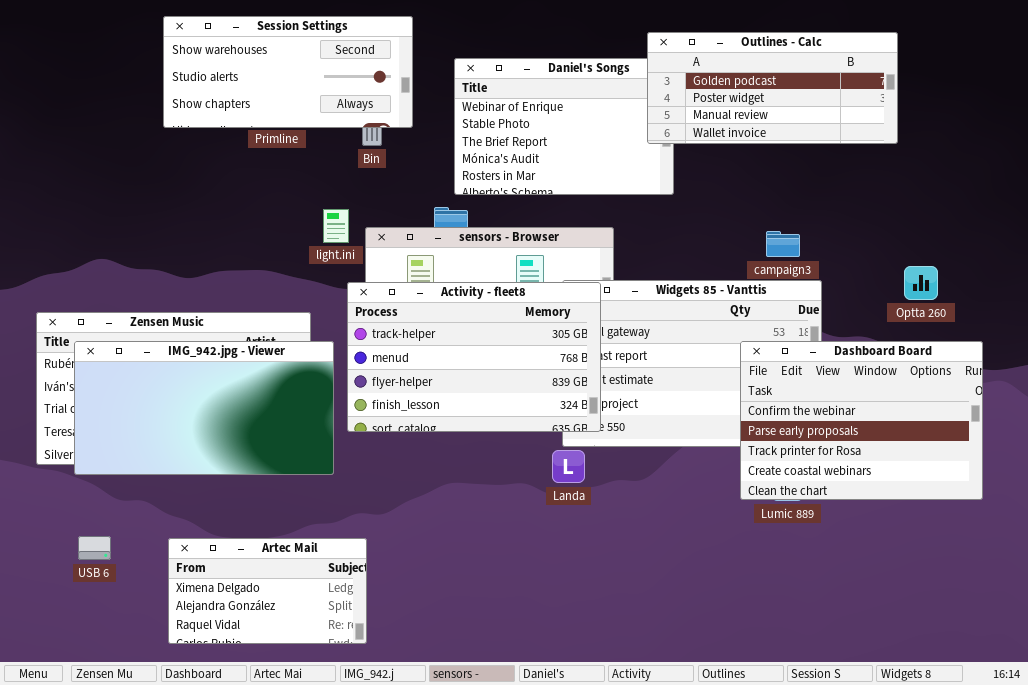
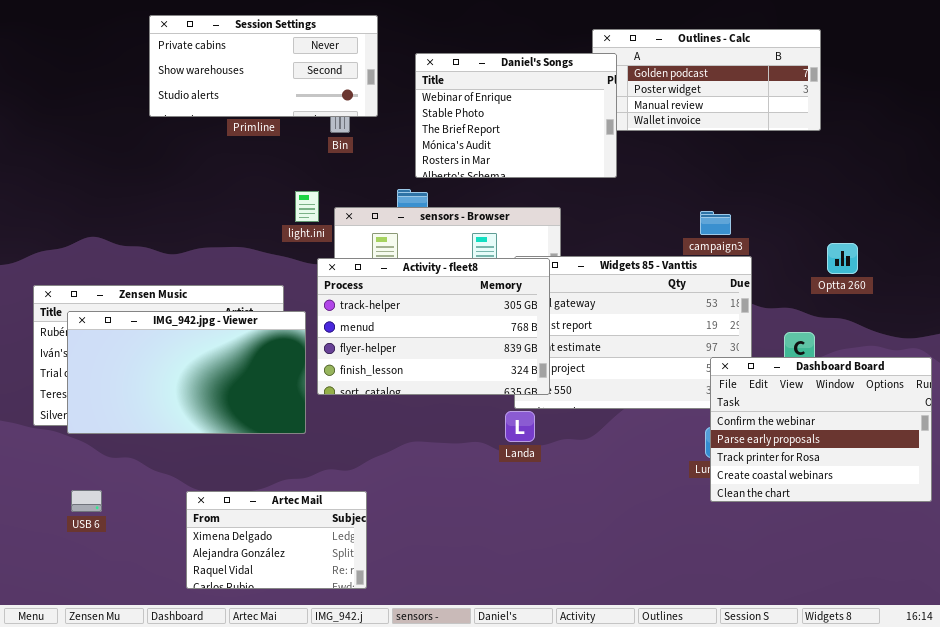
Session Settings: [163,16,413,128] -> [149,15,378,117], scrolled up 1 row
Daniel's Songs: [454,58,674,195] -> [415,53,617,178], raised
Dashboard Board: [740,341,983,500] -> [710,357,932,502], moved
Artec Mail: [168,538,367,644] -> [186,491,367,589], moved

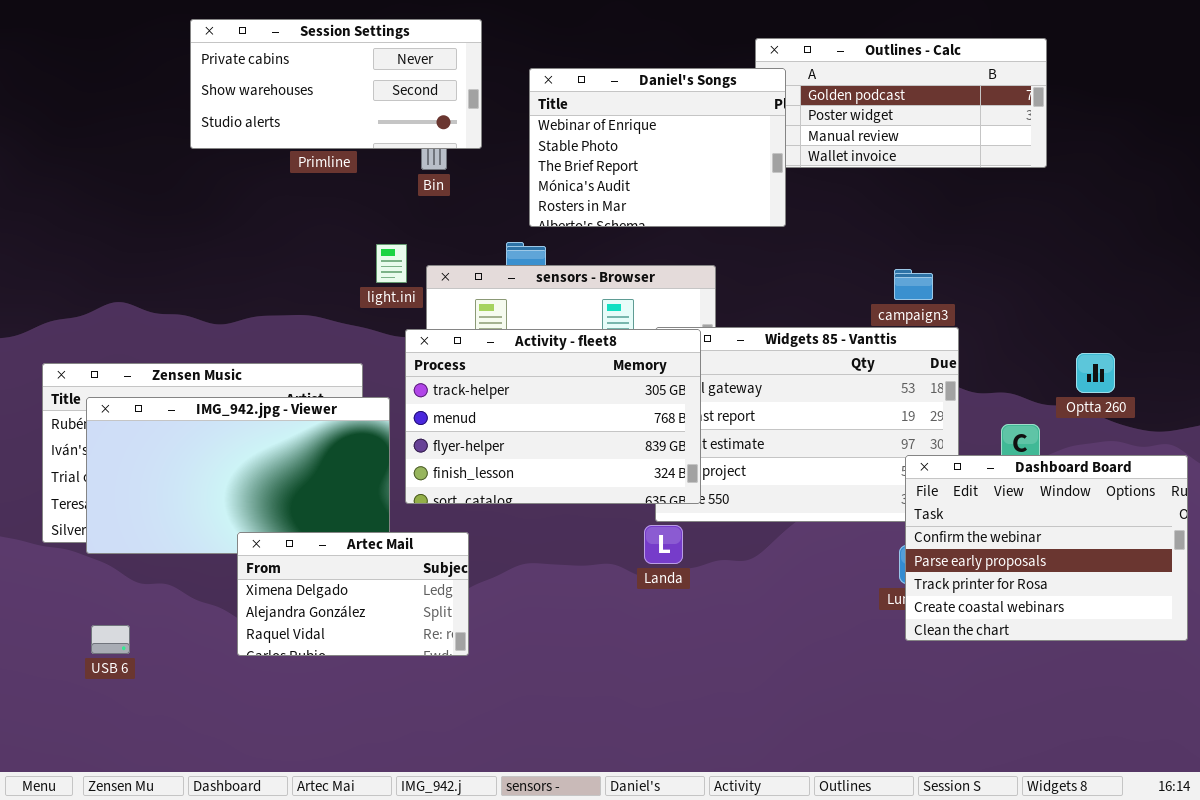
Optta 260: [827,243,858,274] -> [1076,353,1115,393], moved
Artec Mail: [186,491,367,589] -> [237,532,469,656], moved

